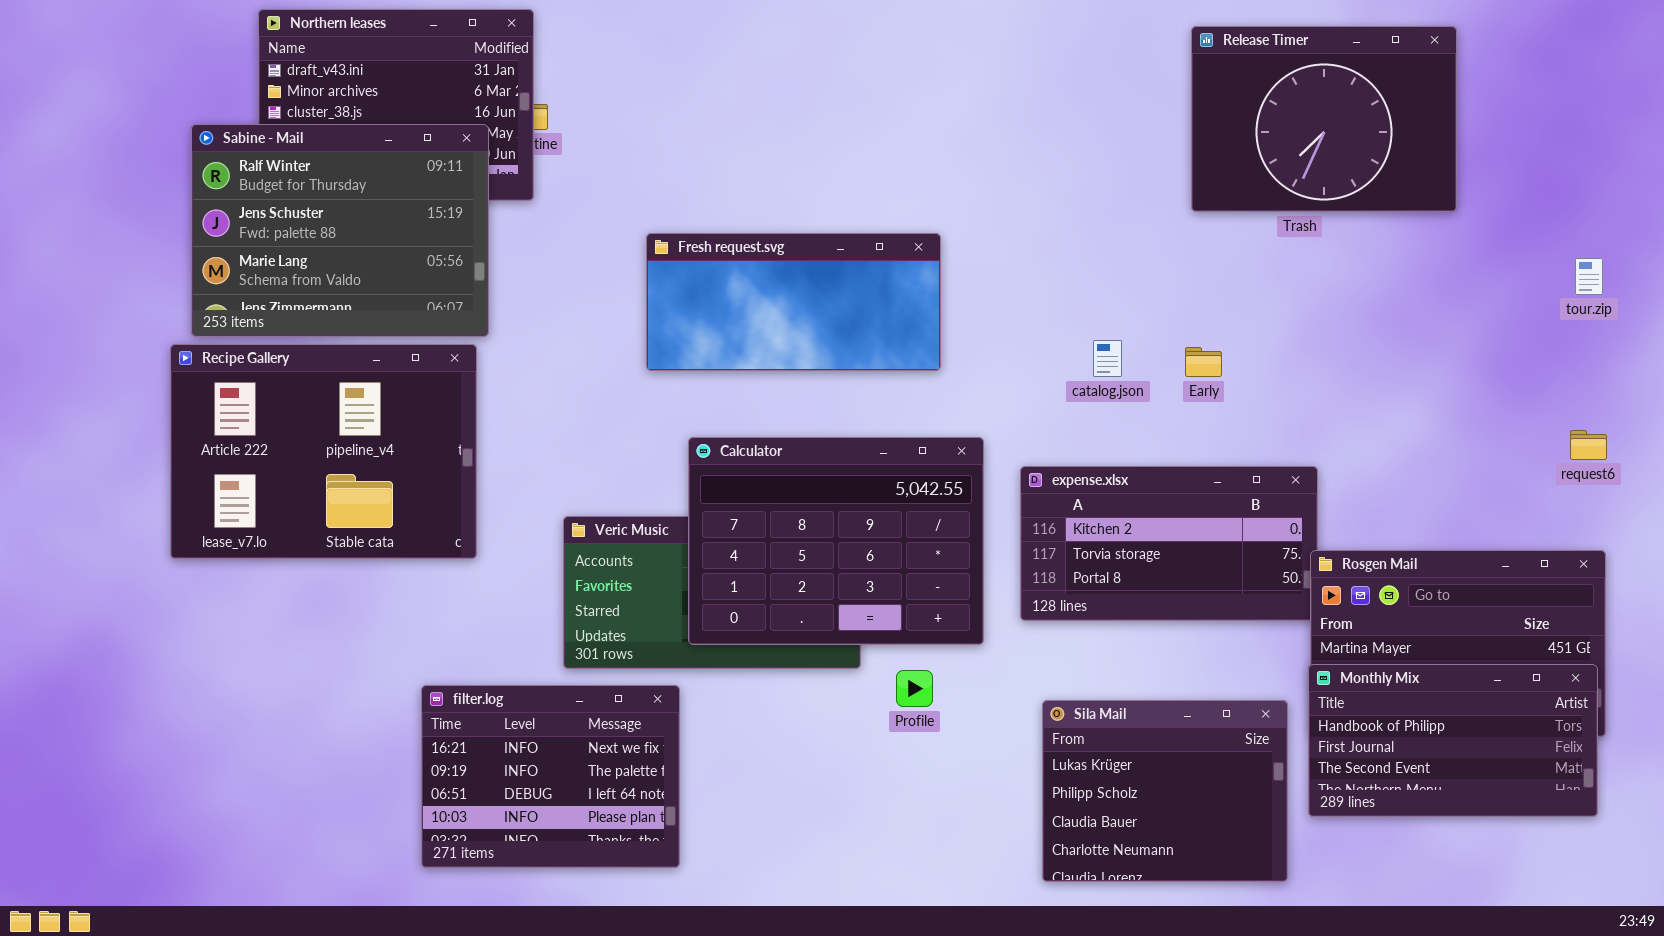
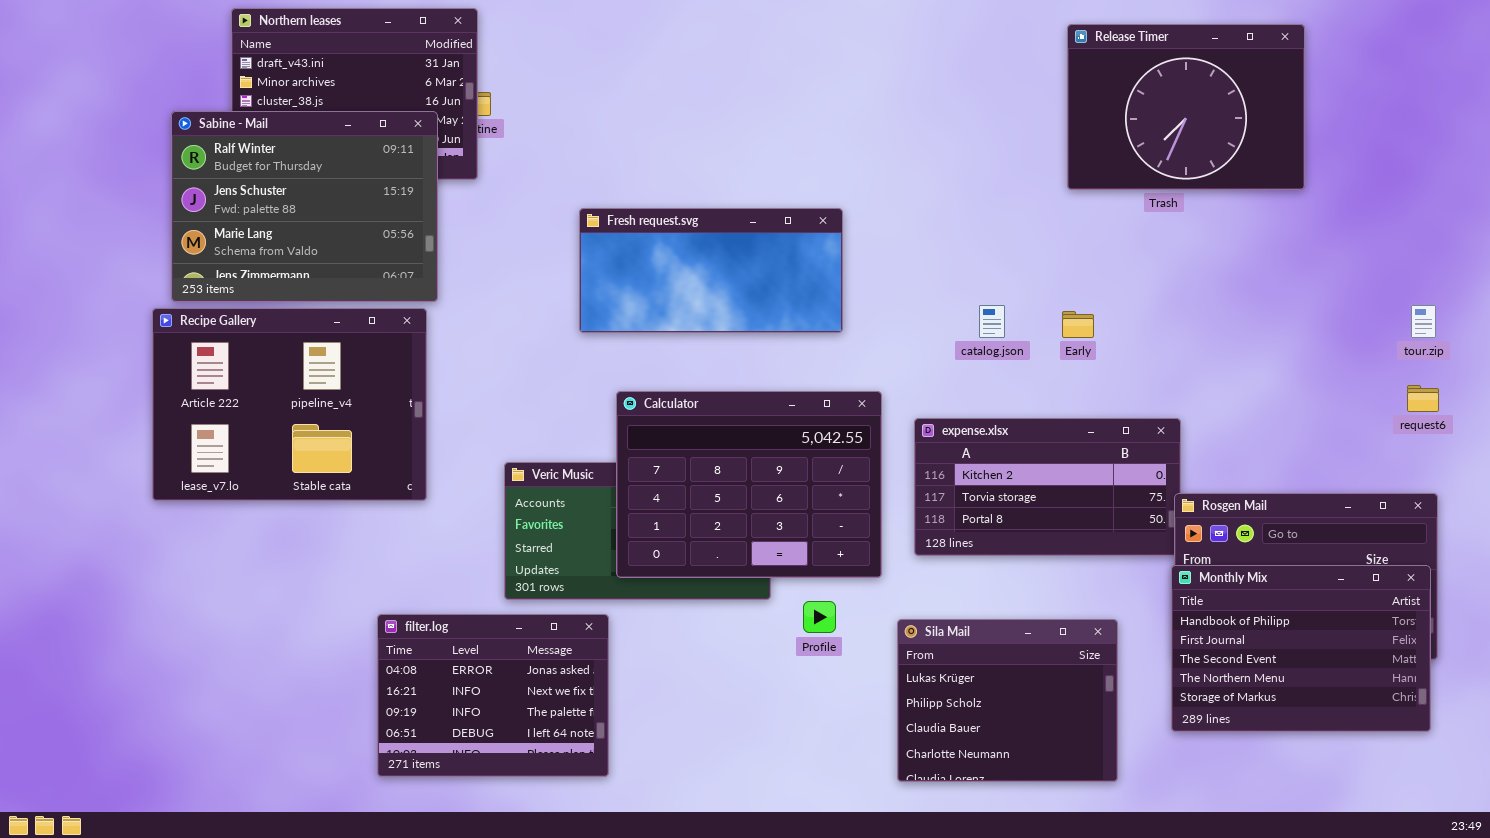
tour.zip: [1575,258,1603,295] -> [1411,305,1436,338], moved
Monthly Mix: [1308,664,1598,817] -> [1171,565,1431,732], resized
filter.log: [421,685,680,868] -> [377,614,609,777], scrolled up 1 row
Sila Mail: [1042,700,1288,882] -> [897,619,1118,782], moved

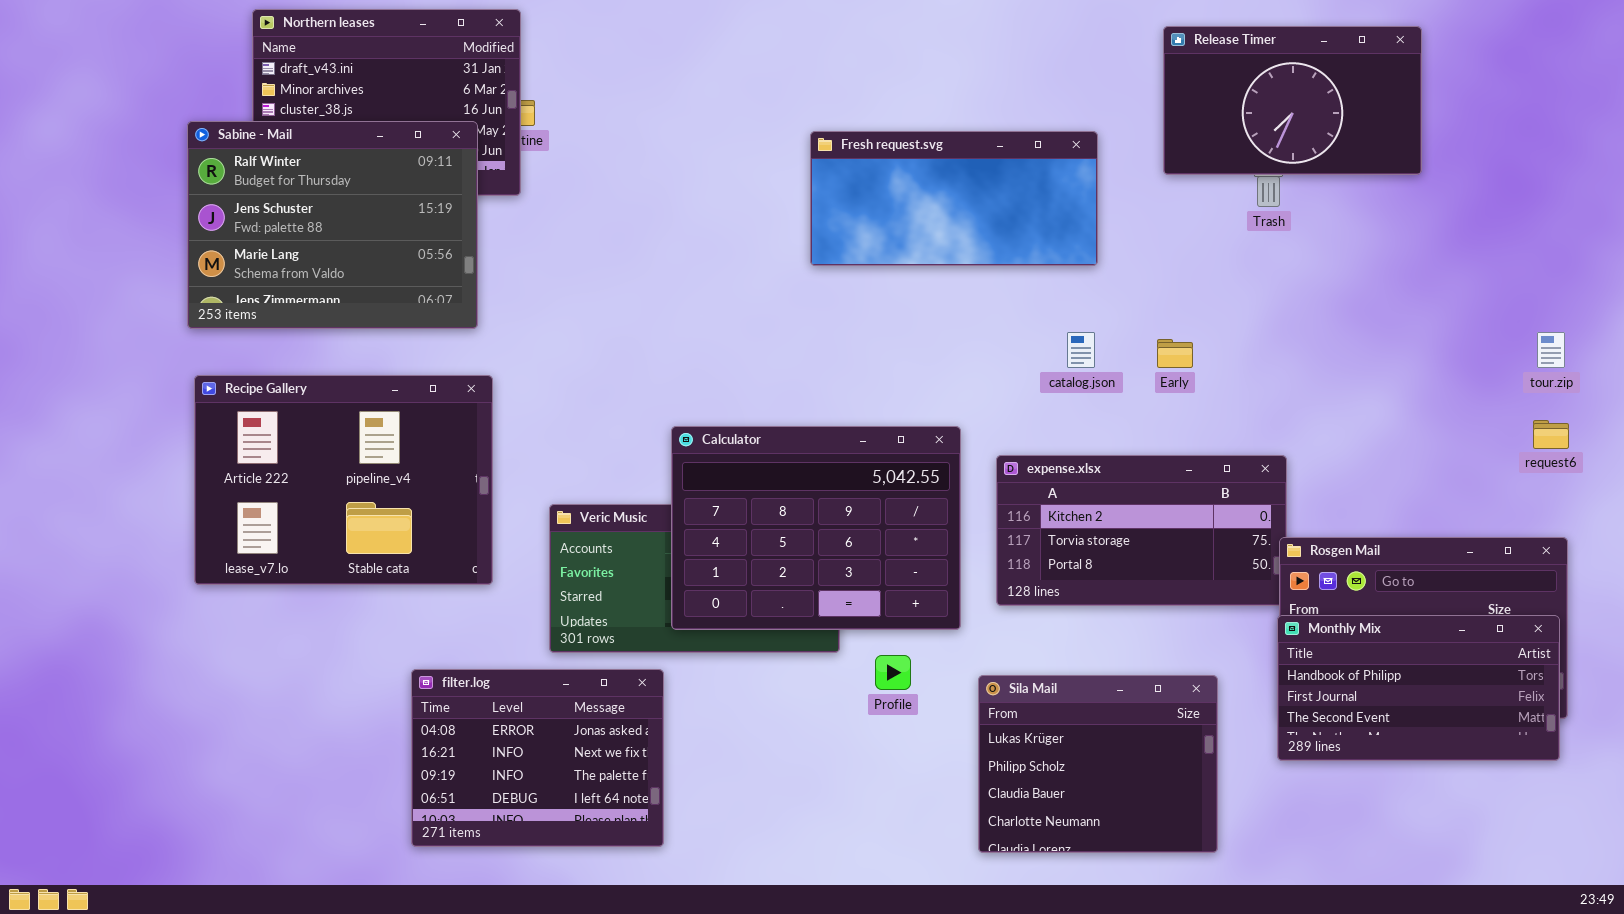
Release Timer: [1067,24,1305,190] -> [1163,26,1422,175], resized
Fresh request.svg: [579,208,843,333] -> [810,131,1098,266], moved
Recipe Gallery: [152,308,427,501] -> [194,375,493,585], moved
Monthly Mix: [1171,565,1431,732] -> [1277,615,1560,761], resized

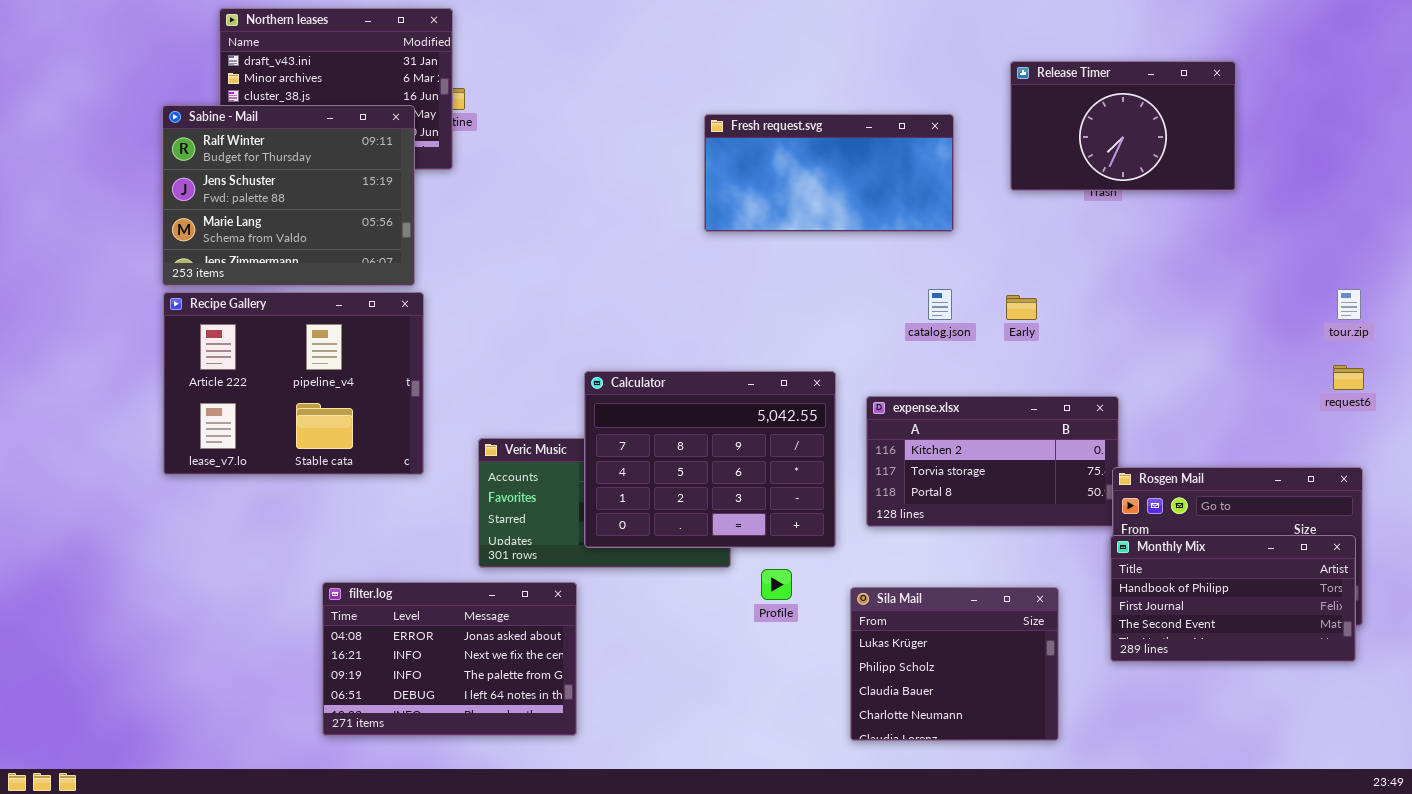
Release Timer: [1163,26,1422,175] -> [1010,61,1236,191], moved
Recipe Gallery: [194,375,493,585] -> [163,292,424,475], moved
filter.log: [411,669,664,847] -> [322,582,577,736], resized

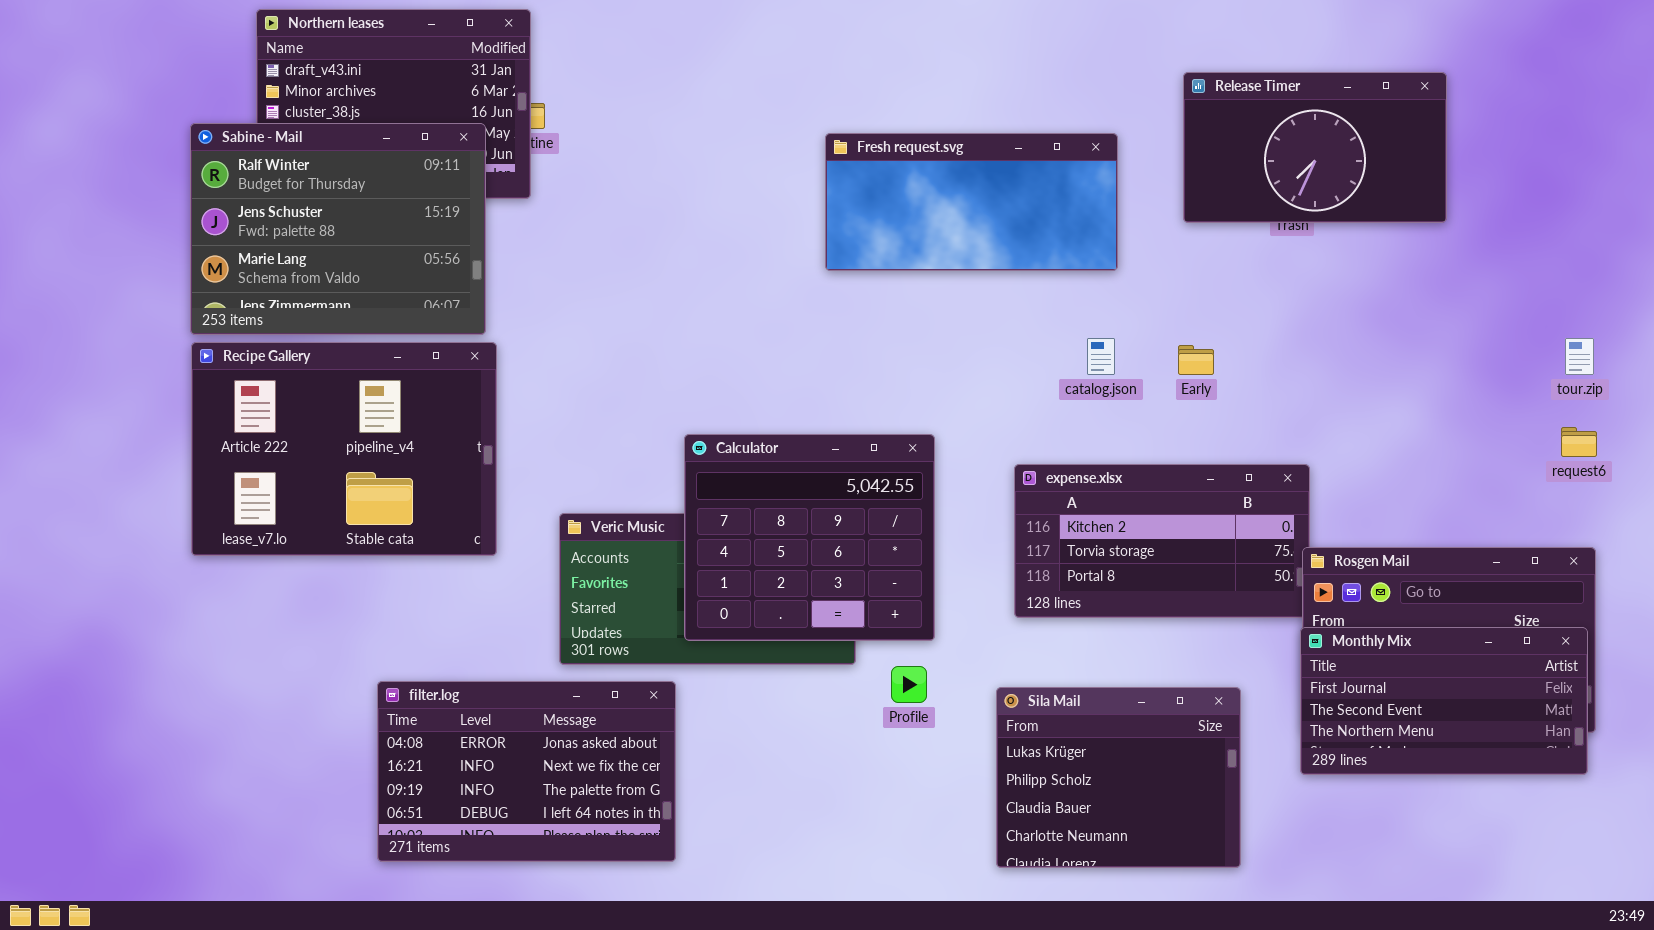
Calculator: [584,371,836,548] -> [684,434,935,641], resized
Monthly Mix: [1110,535,1356,662] -> [1300,627,1588,775], scrolled down 1 row

